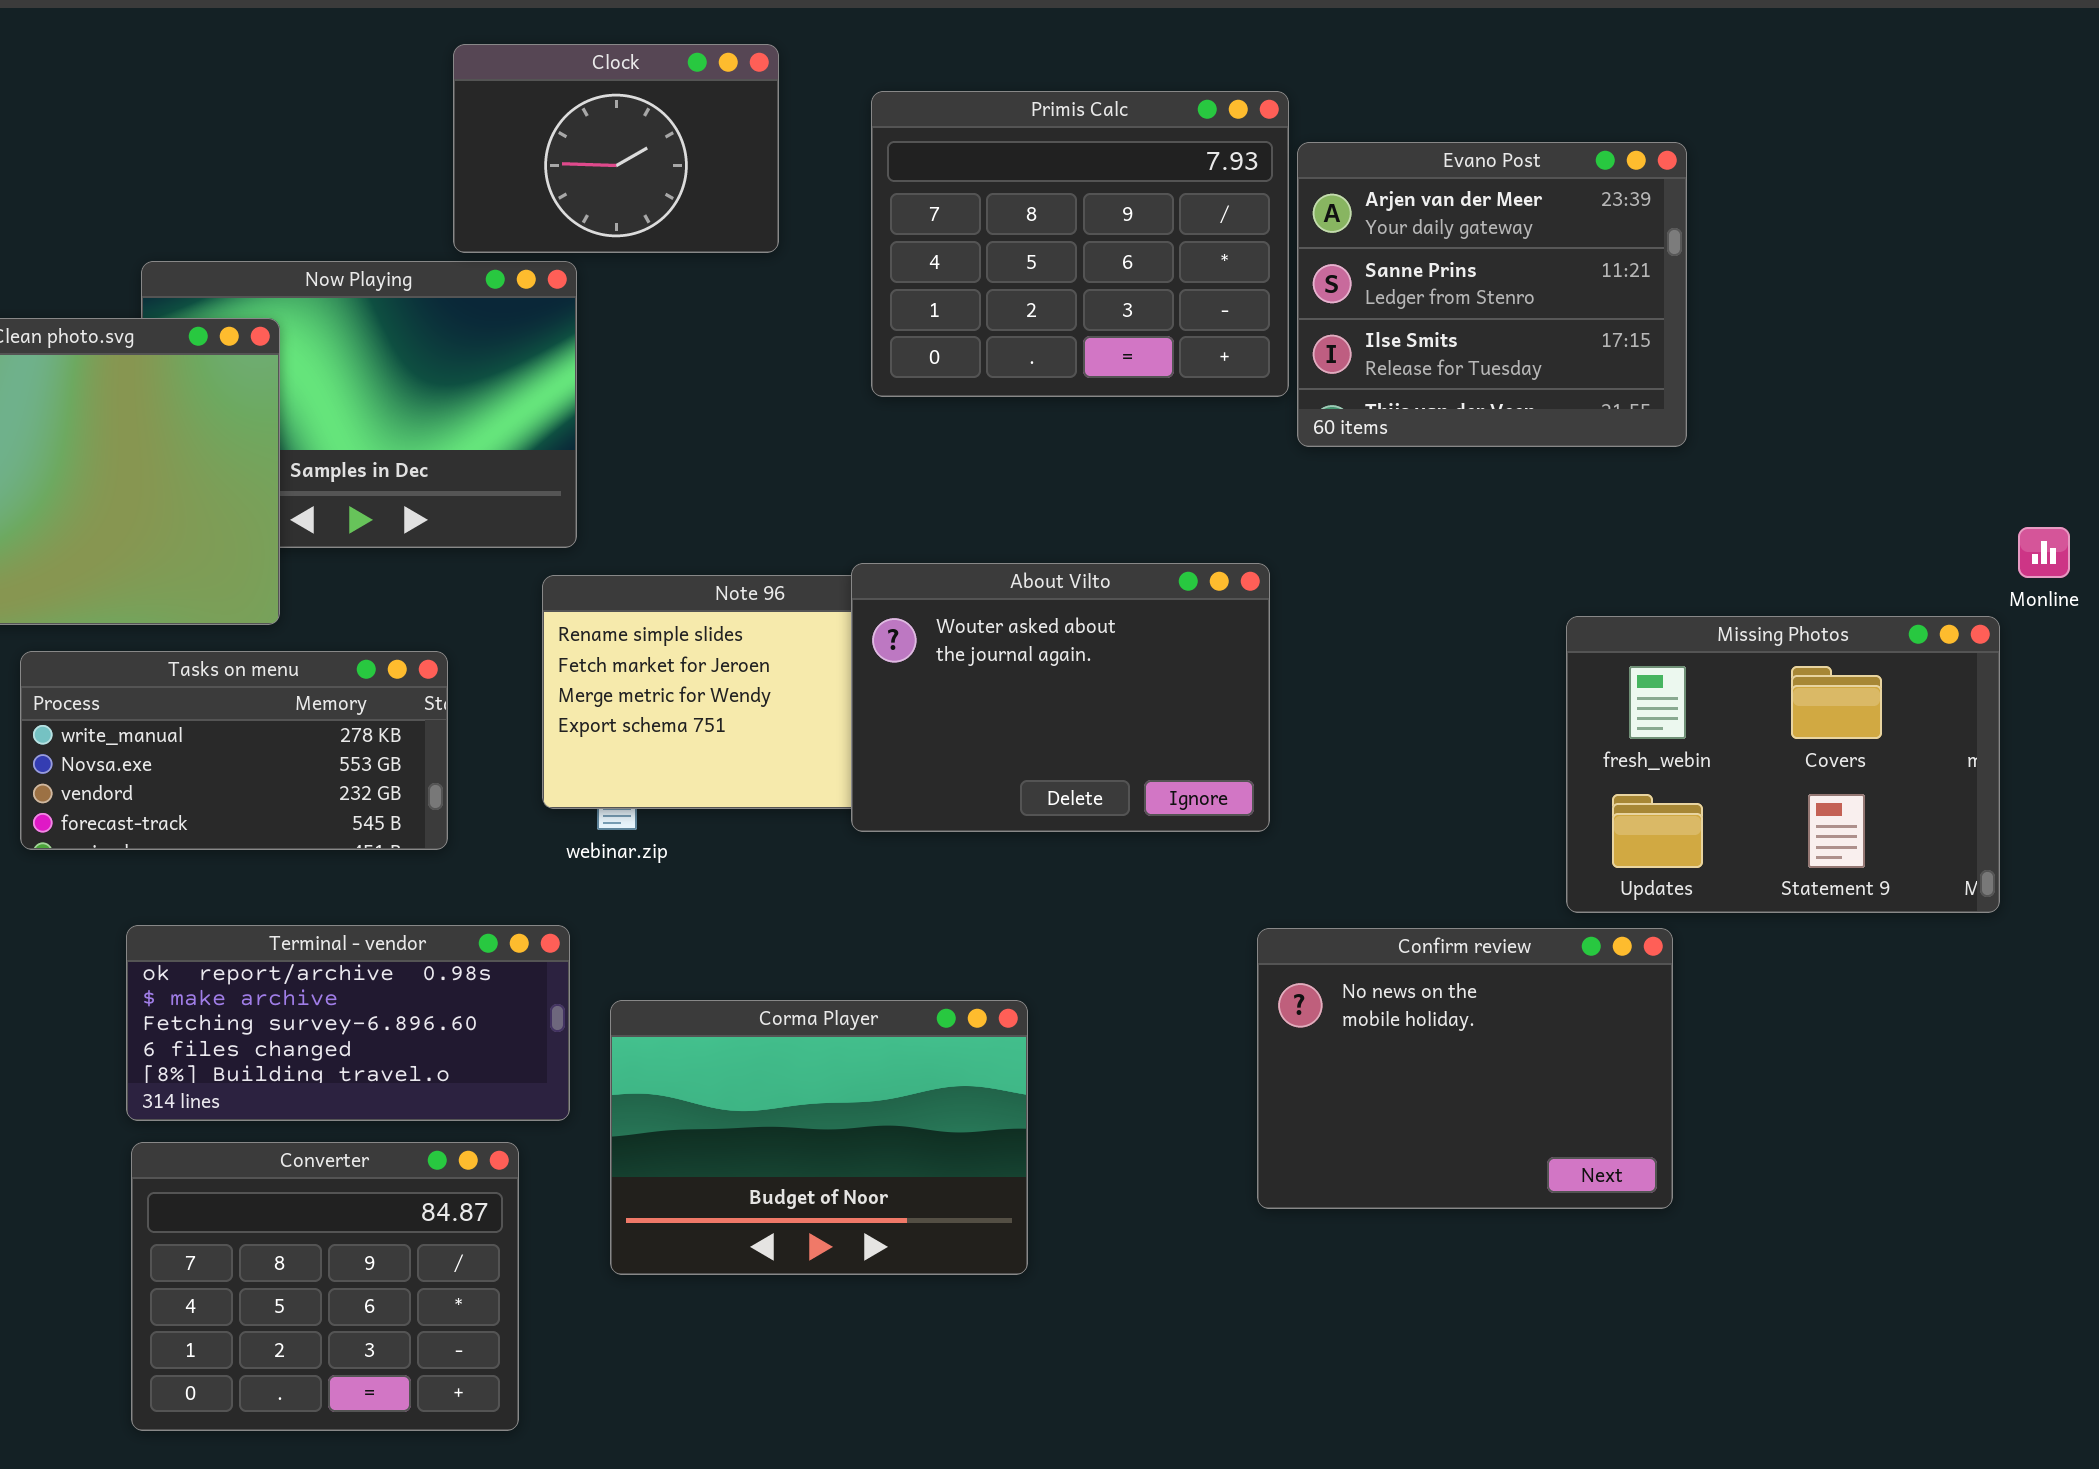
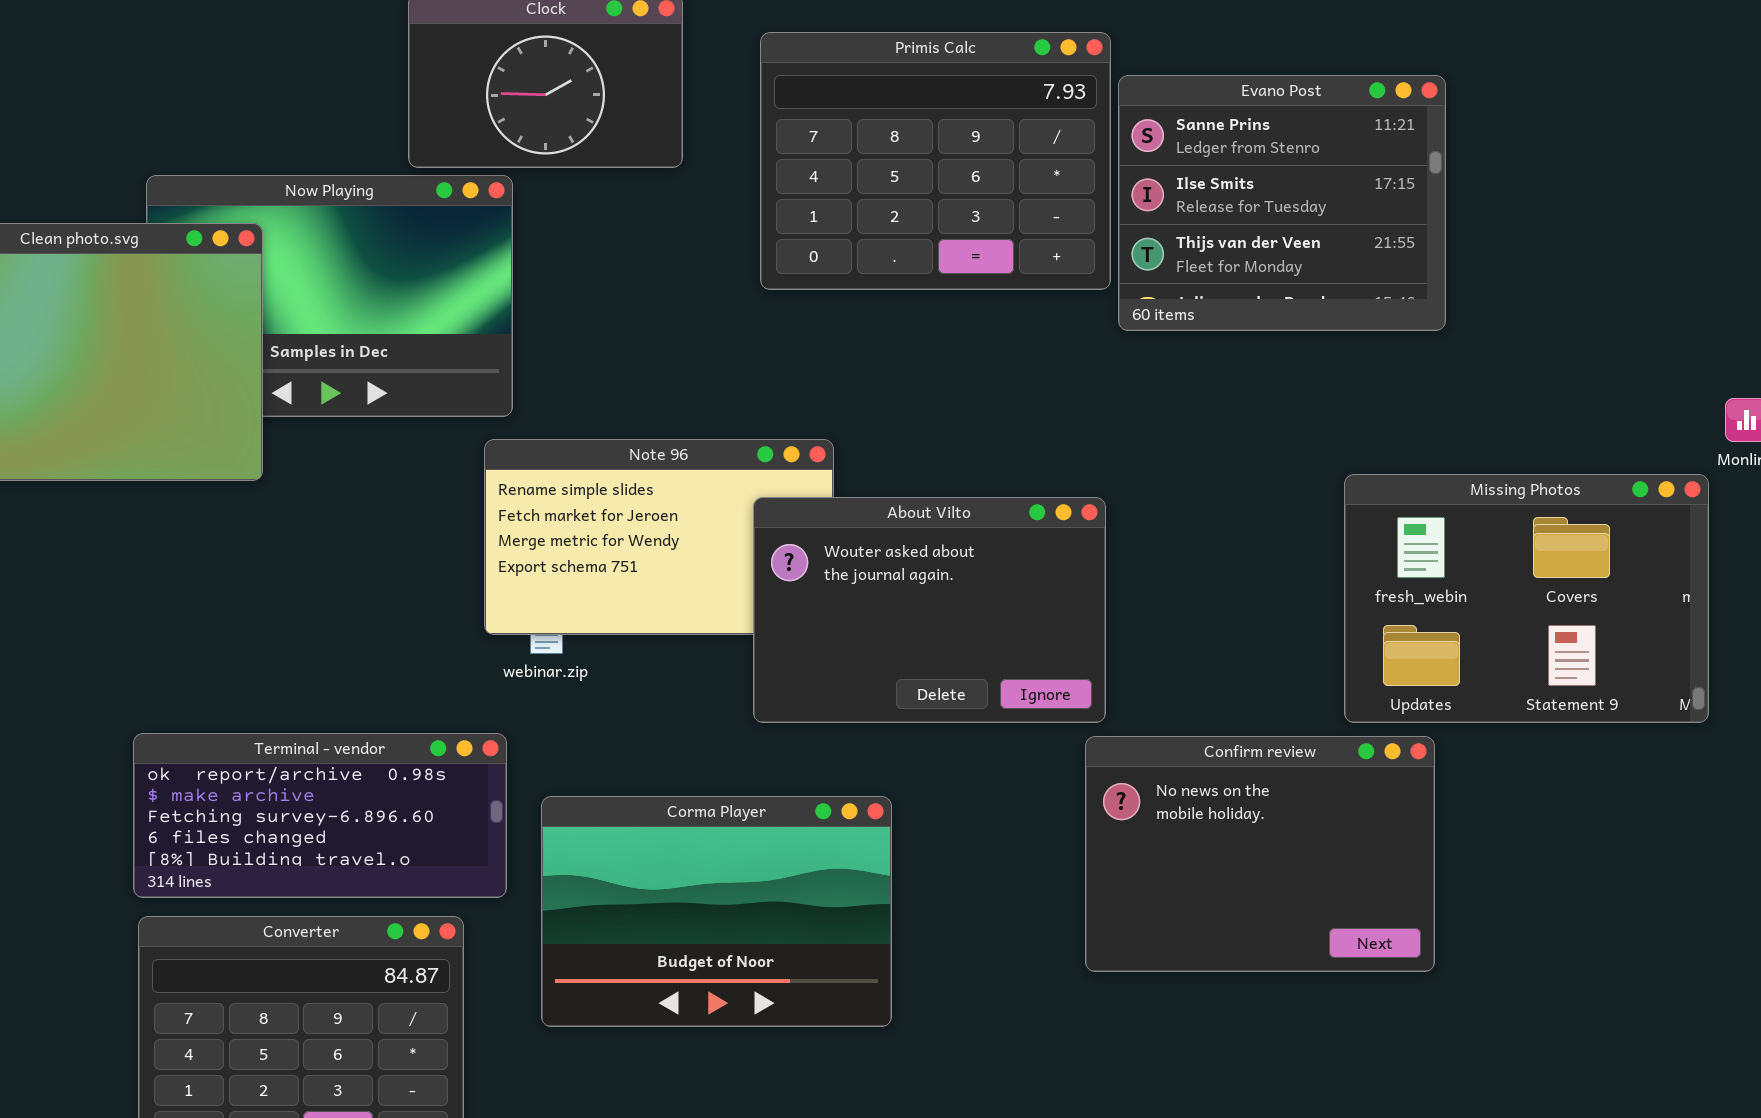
Evano Post: [1297,142,1687,447] -> [1118,75,1446,331], scrolled down 1 row
About Vilto: [851,563,1270,832] -> [753,497,1106,723], moved
Tasks on menu: [20,651,448,850] -> none, closed

